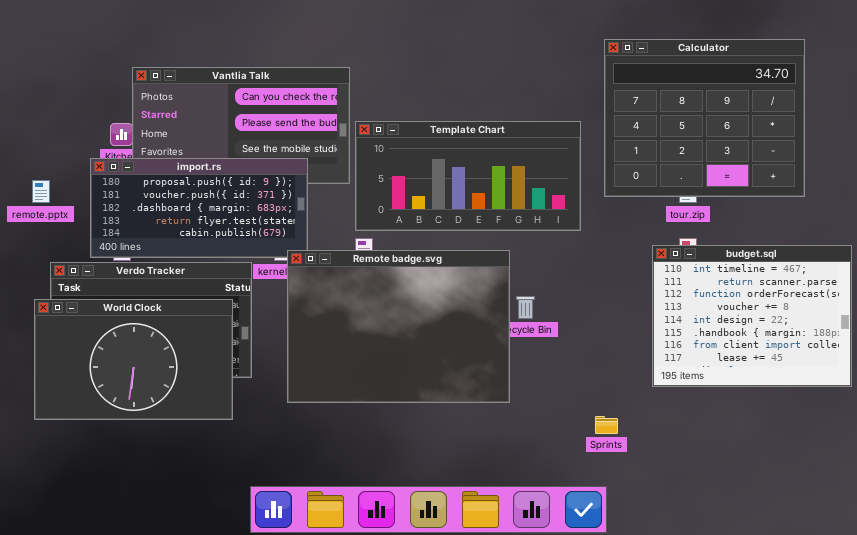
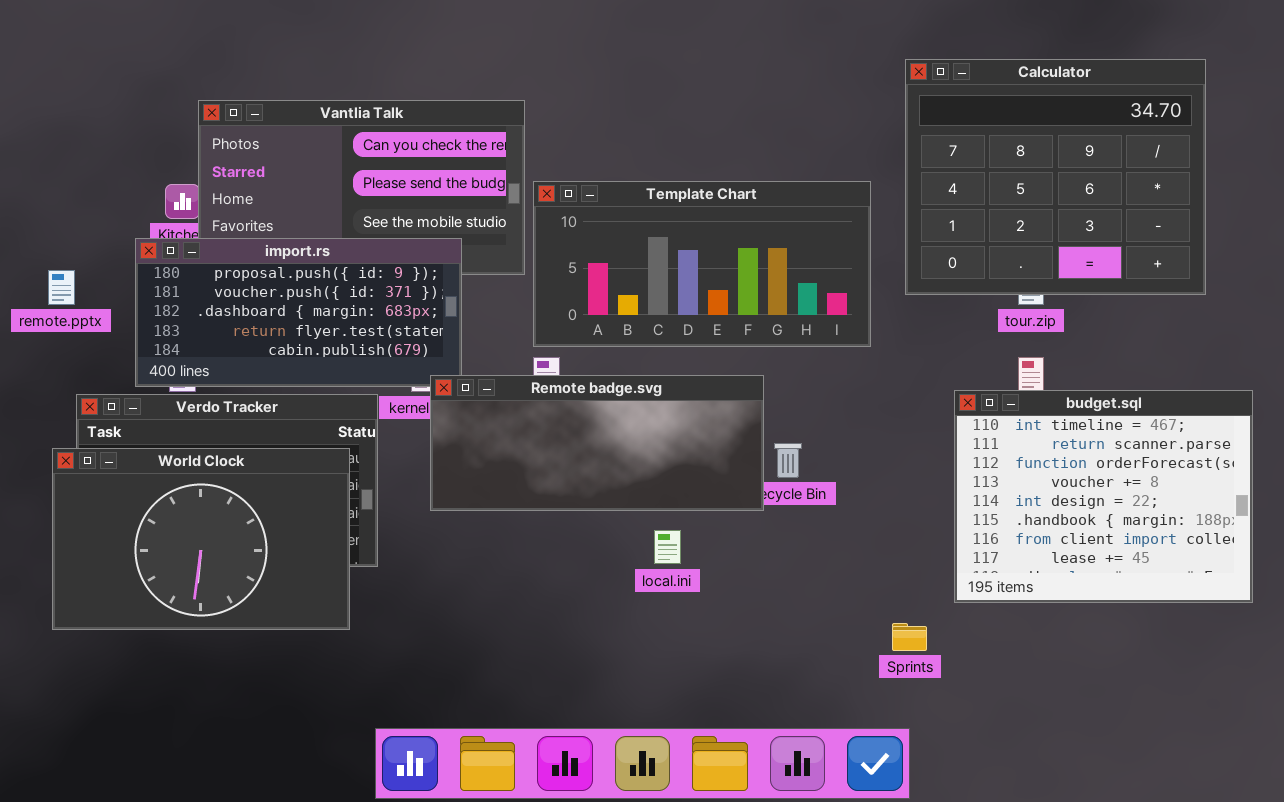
budget.sql: [652,245,852,387] -> [954,390,1253,603], moved
Remote badge.svg: [287,250,510,403] -> [430,375,764,511], resized

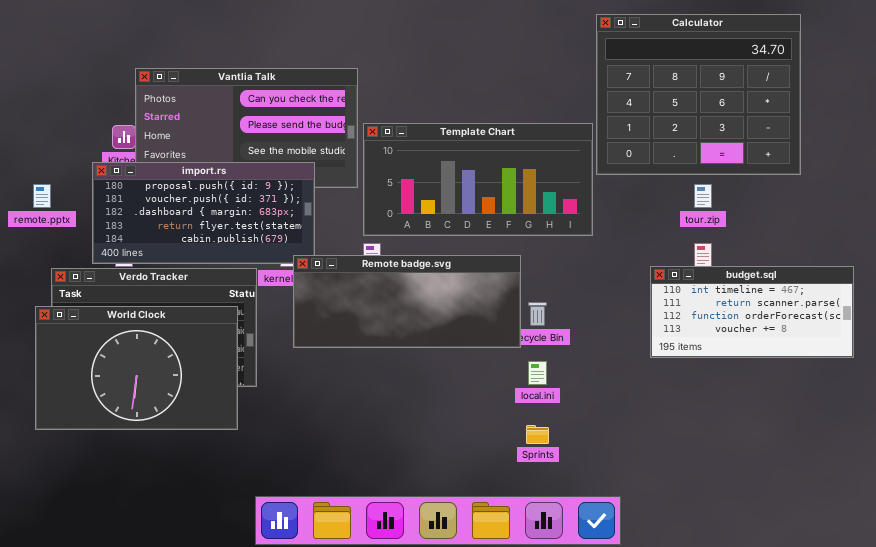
Calculator: [905,59,1206,295] -> [596,14,801,175], moved
budget.sql: [954,390,1253,603] -> [650,266,854,358], resized
local.ini: [654,530,681,564] -> [528,361,547,385], moved
Sprints: [892,623,927,651] -> [526,425,549,444], moved

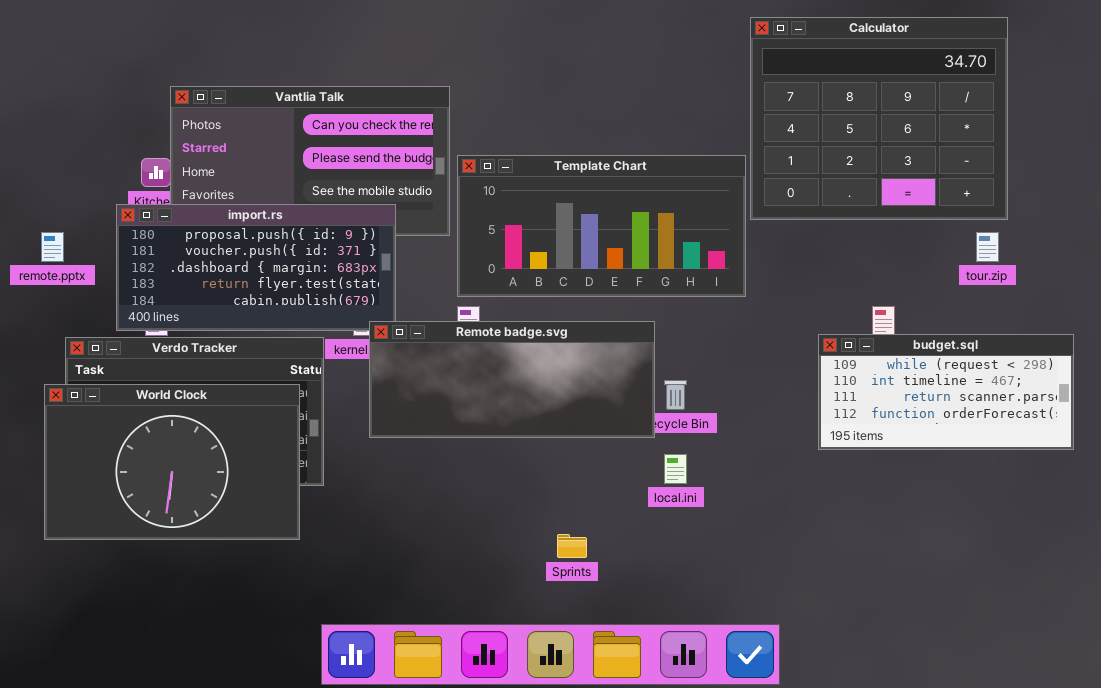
tour.zip: [694,184,712,208] -> [976,232,999,262], moved
budget.sql: [650,266,854,358] -> [818,334,1074,450], scrolled up 1 row
Sprints: [526,425,549,444] -> [557,534,587,558], moved

